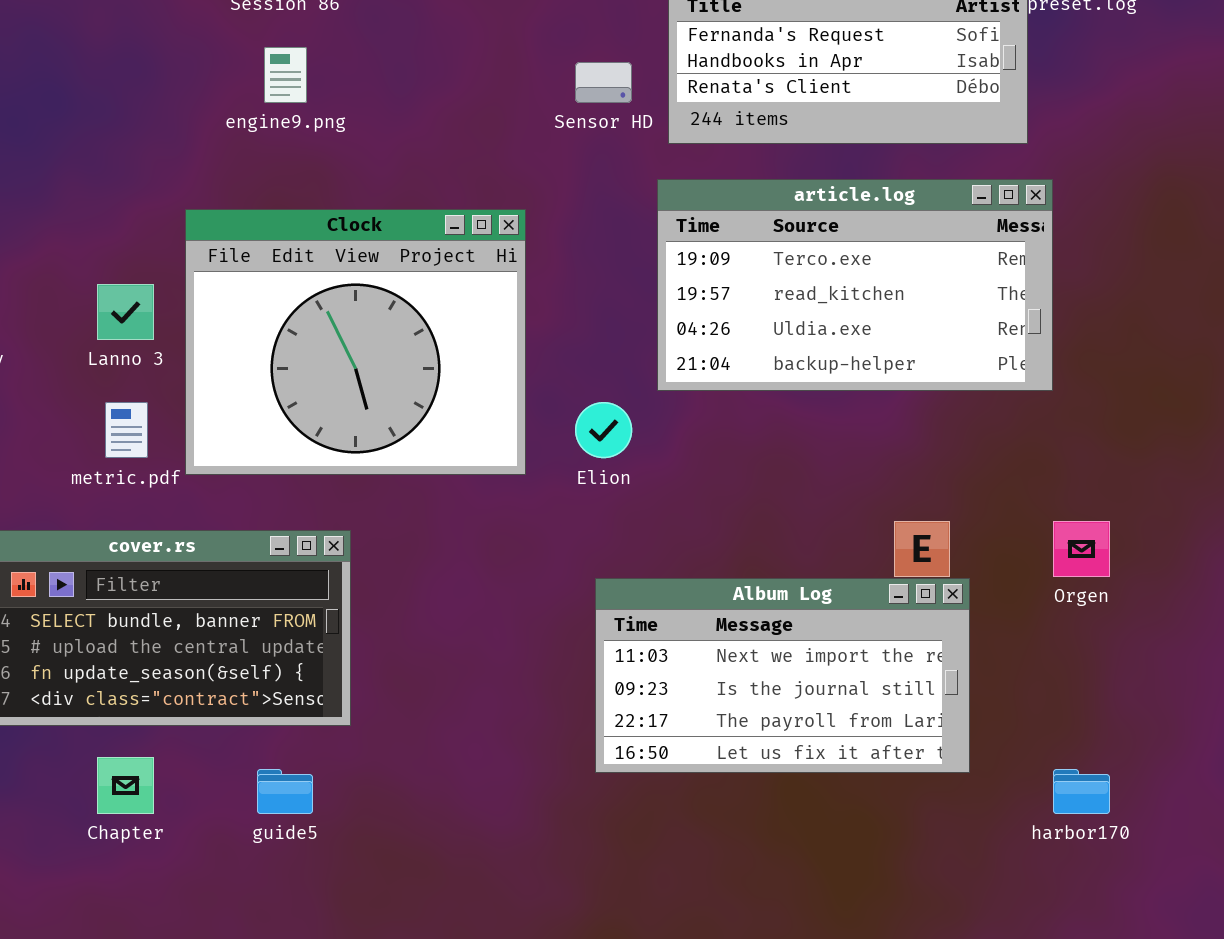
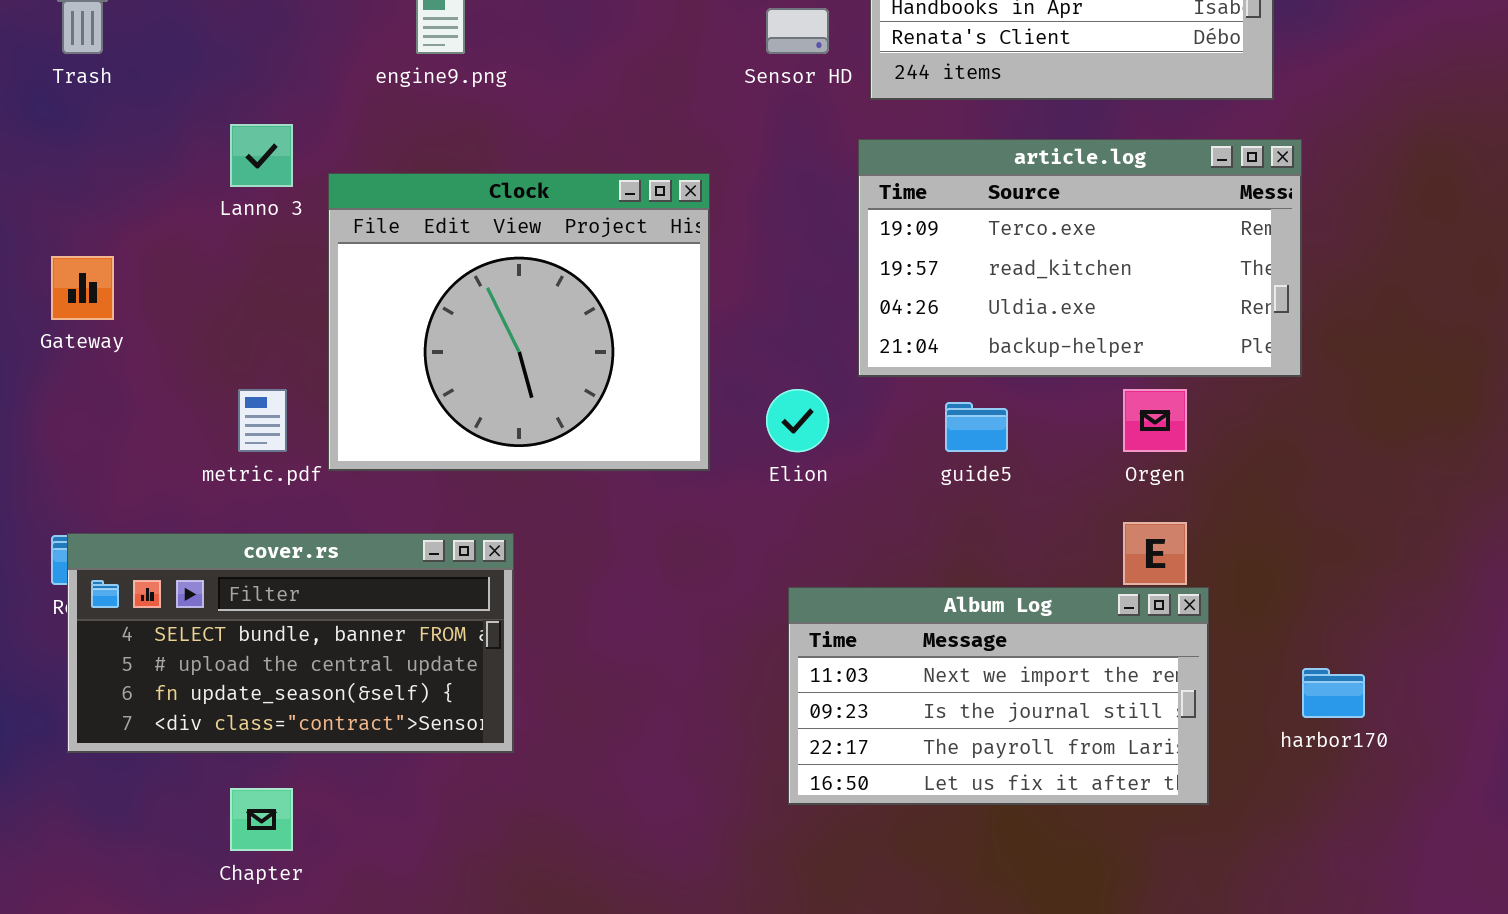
Lanno 3: [97,284,154,340] -> [230,124,293,187], moved
Orgen: [1053,521,1110,577] -> [1123,389,1187,452], moved
guide5: [257,769,313,814] -> [945,402,1008,452], moved
harbor170: [1053,769,1110,814] -> [1302,668,1365,718], moved

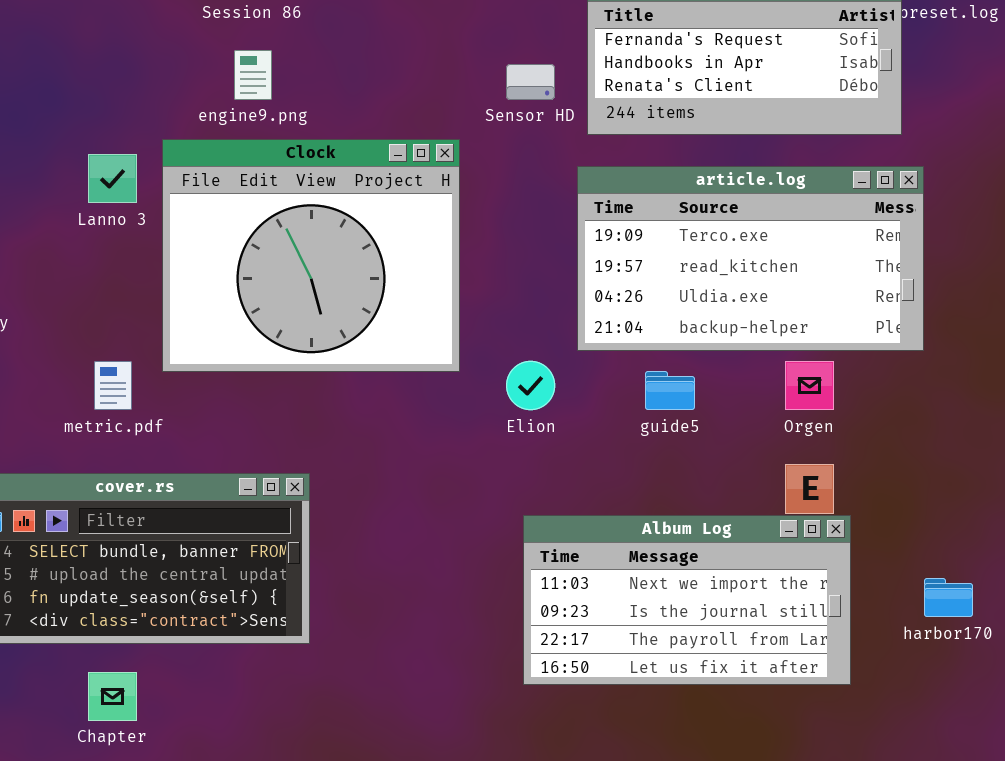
Clock: [328,173,710,471] -> [162,139,460,372], moved

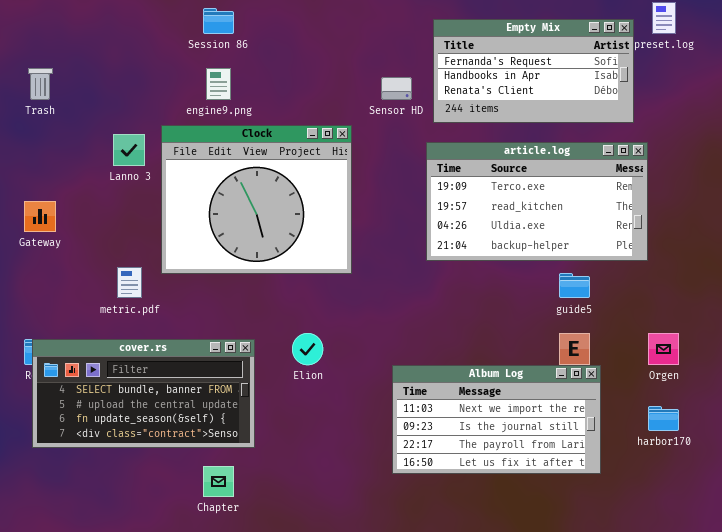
Elion: [506,361,555,410] -> [292,333,323,365], moved
Orgen: [785,361,834,410] -> [648,333,679,365], moved
guide5: [645,371,695,410] -> [559,273,590,298], moved
Chapter: [88,672,137,721] -> [203,466,234,497], moved

